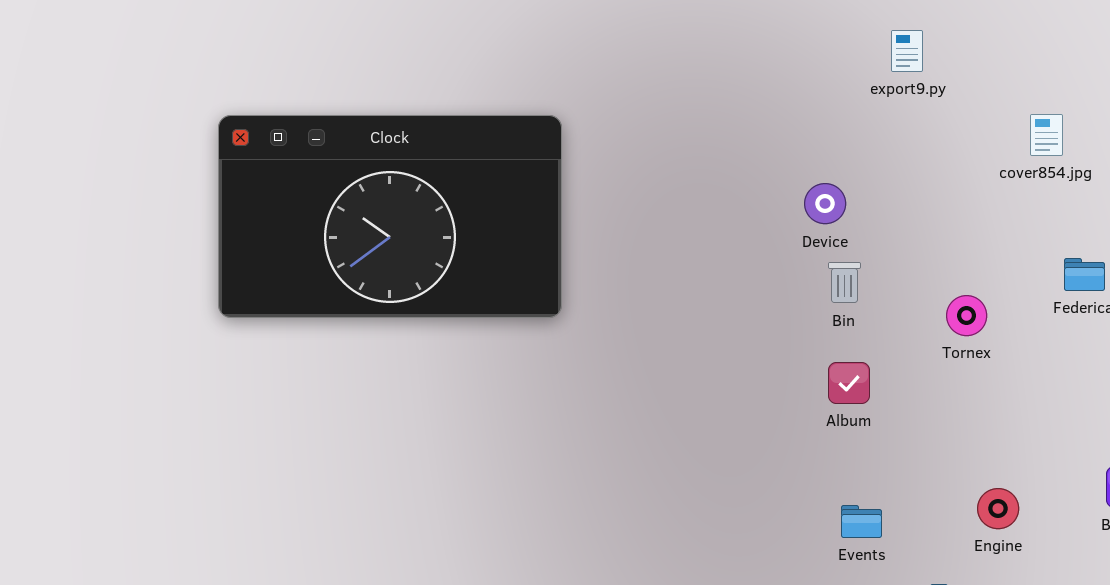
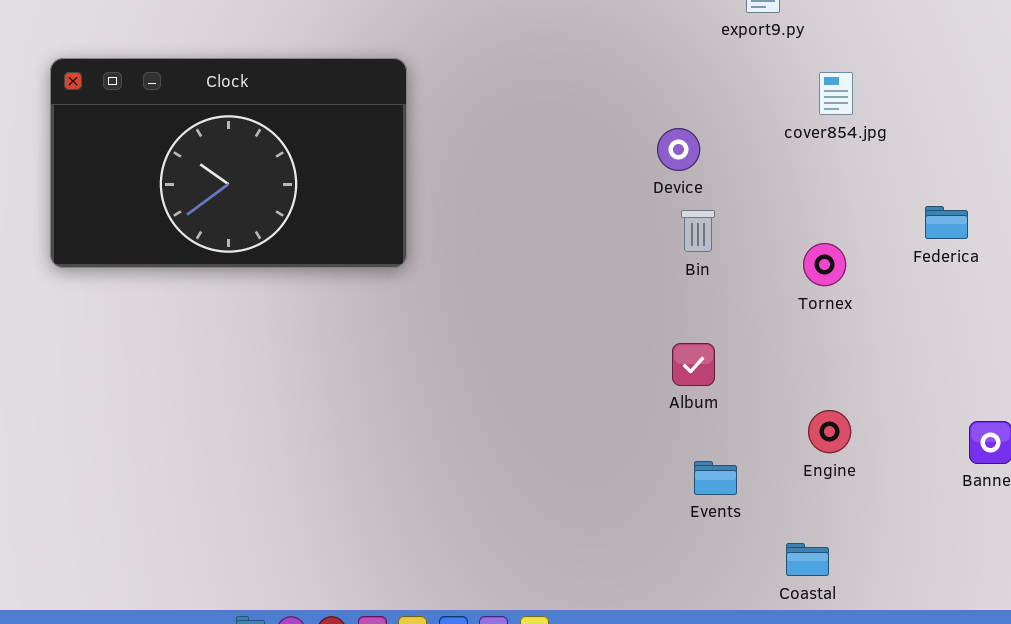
cover854.jpg: [1030,114,1063,156] -> [819,72,853,115], moved
Album: [828,362,870,404] -> [672,343,715,386], moved
Engine: [977,488,1019,529] -> [808,410,851,453], moved

